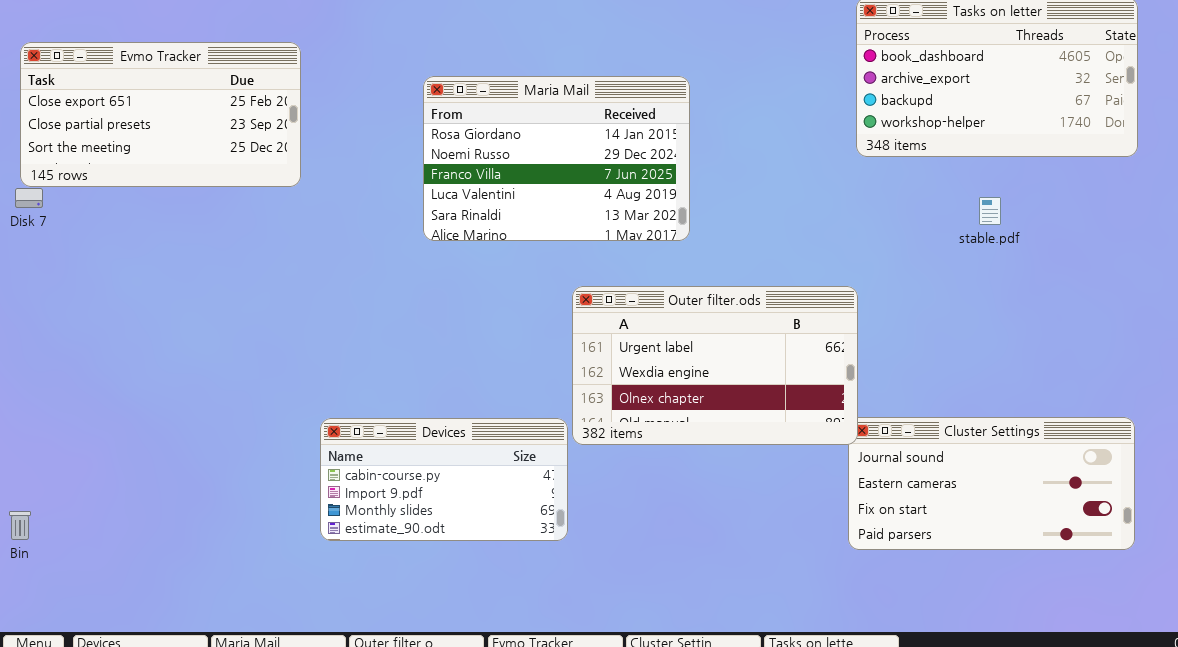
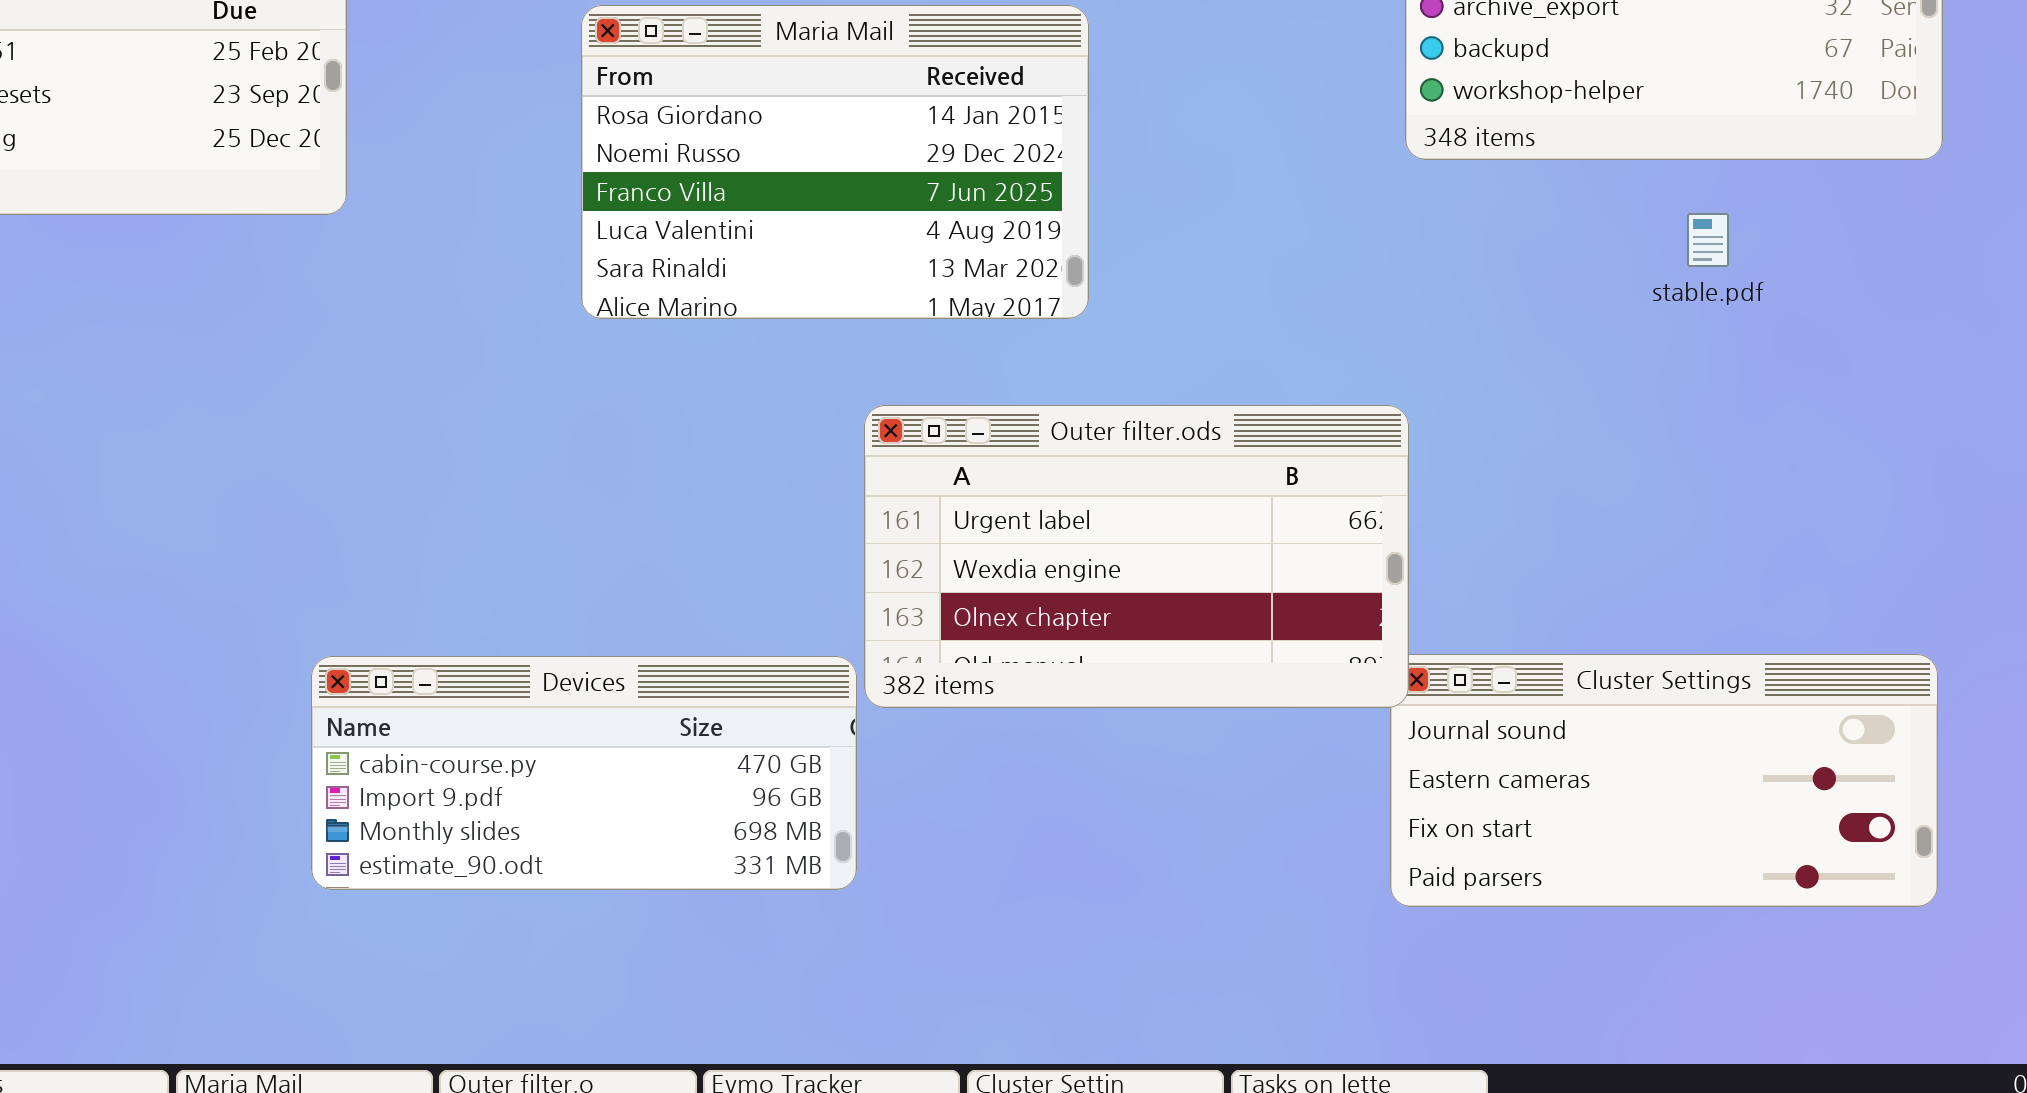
stable.pdf: [979,197,1001,225] -> [1687,213,1729,267], moved
Devices: [320,418,568,541] -> [311,656,857,890], resized

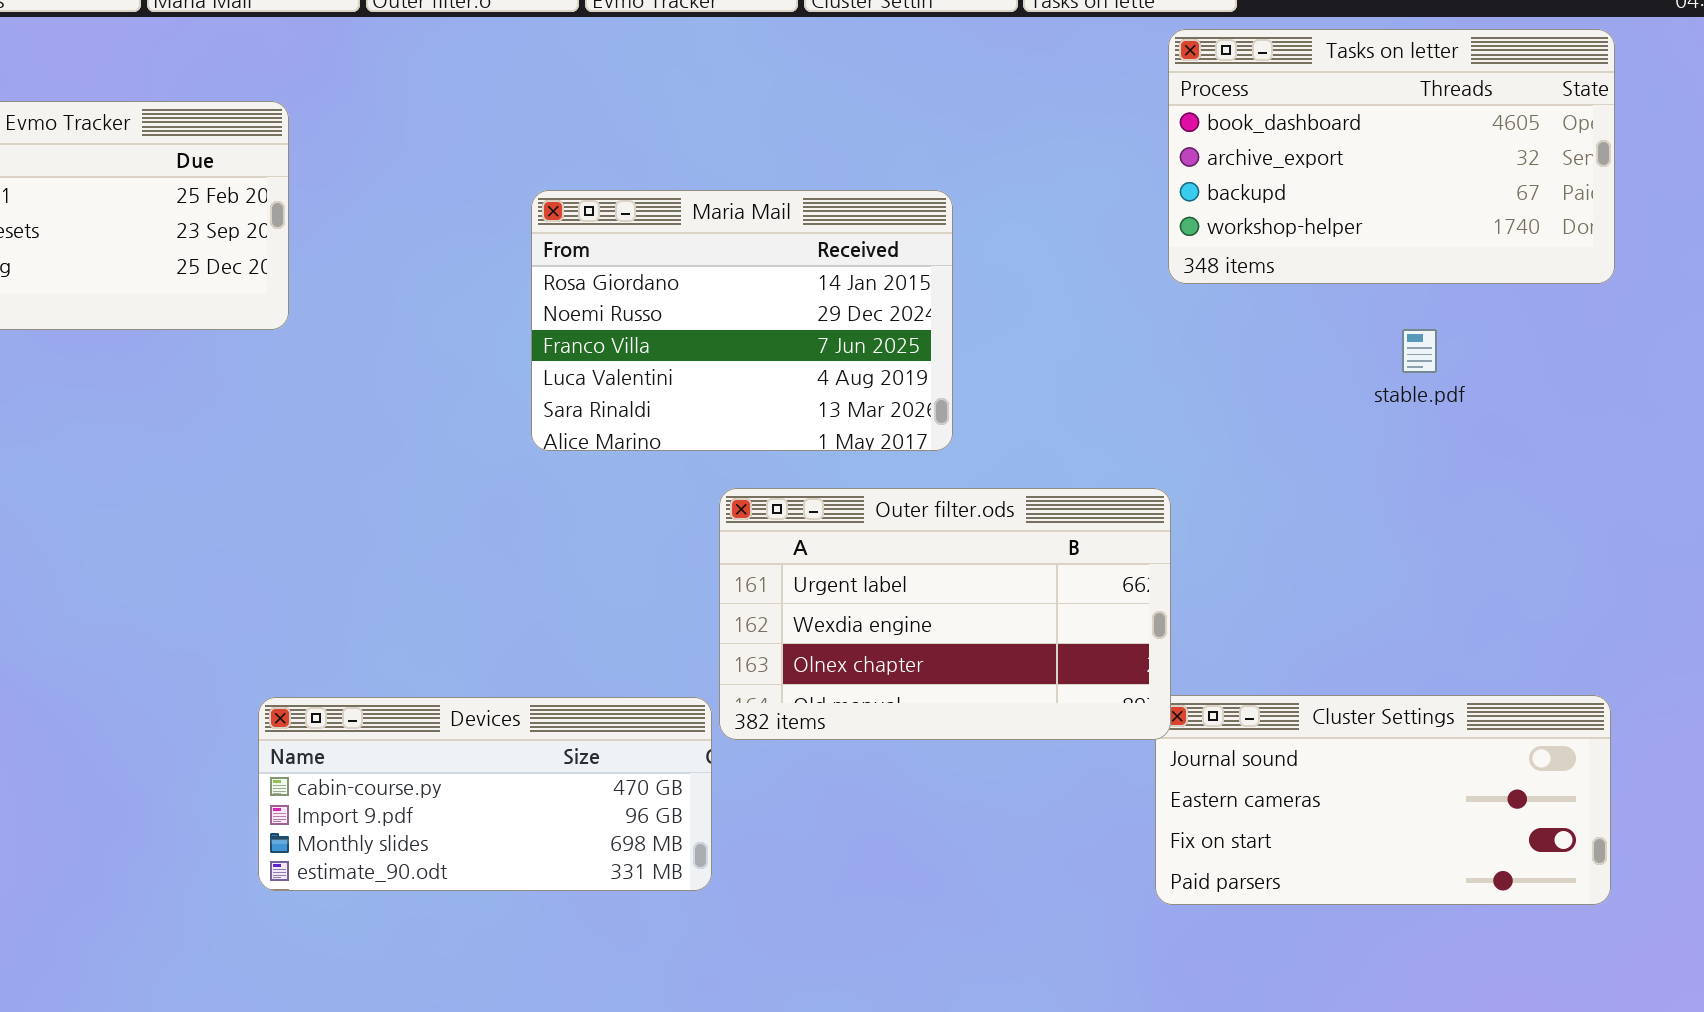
Maria Mail: [581,5,1089,319] -> [531,190,953,451], moved

